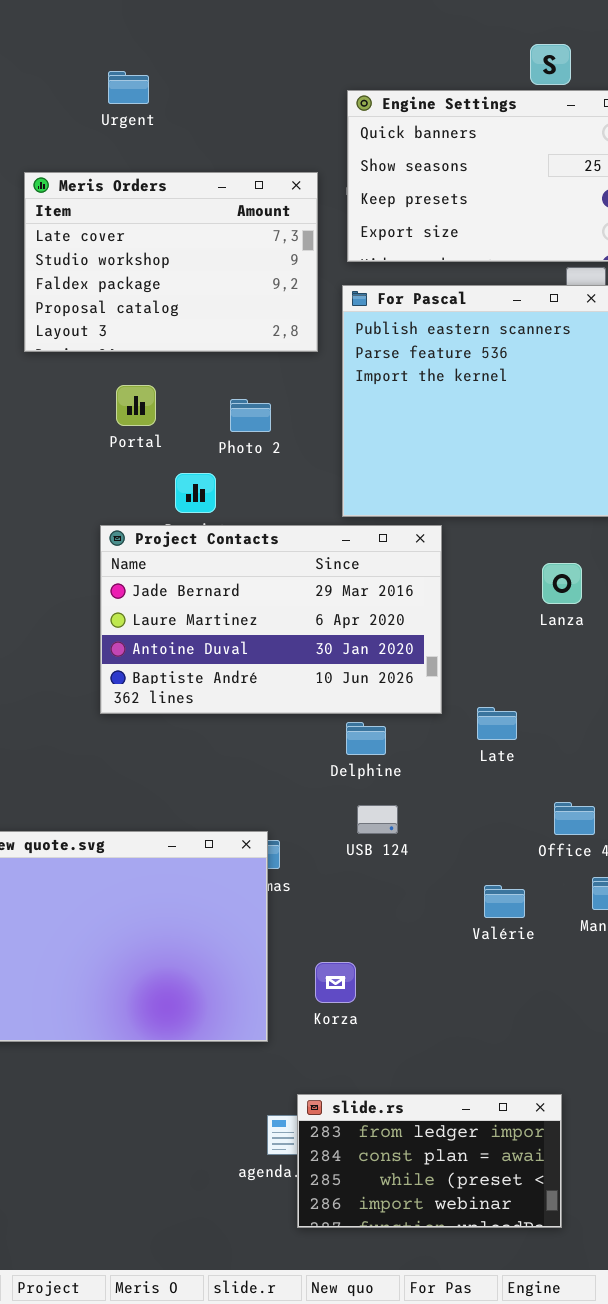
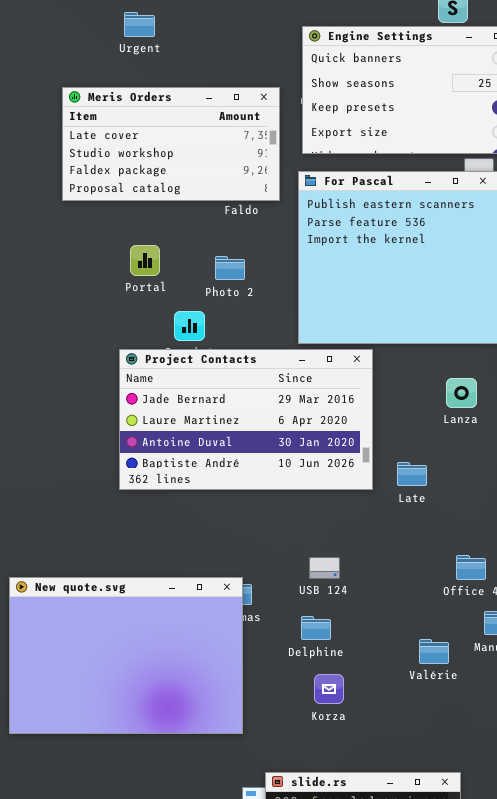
Meris Orders: [24,172,318,352] -> [62,87,280,201], resized
Late: [477,707,517,740] -> [397,462,427,486], moved
Delphine: [346,722,386,755] -> [301,616,331,640], moved
Valérie: [484,885,525,918] -> [419,639,449,664], moved
Korza: [315,962,356,1003] -> [314,674,344,704], moved

